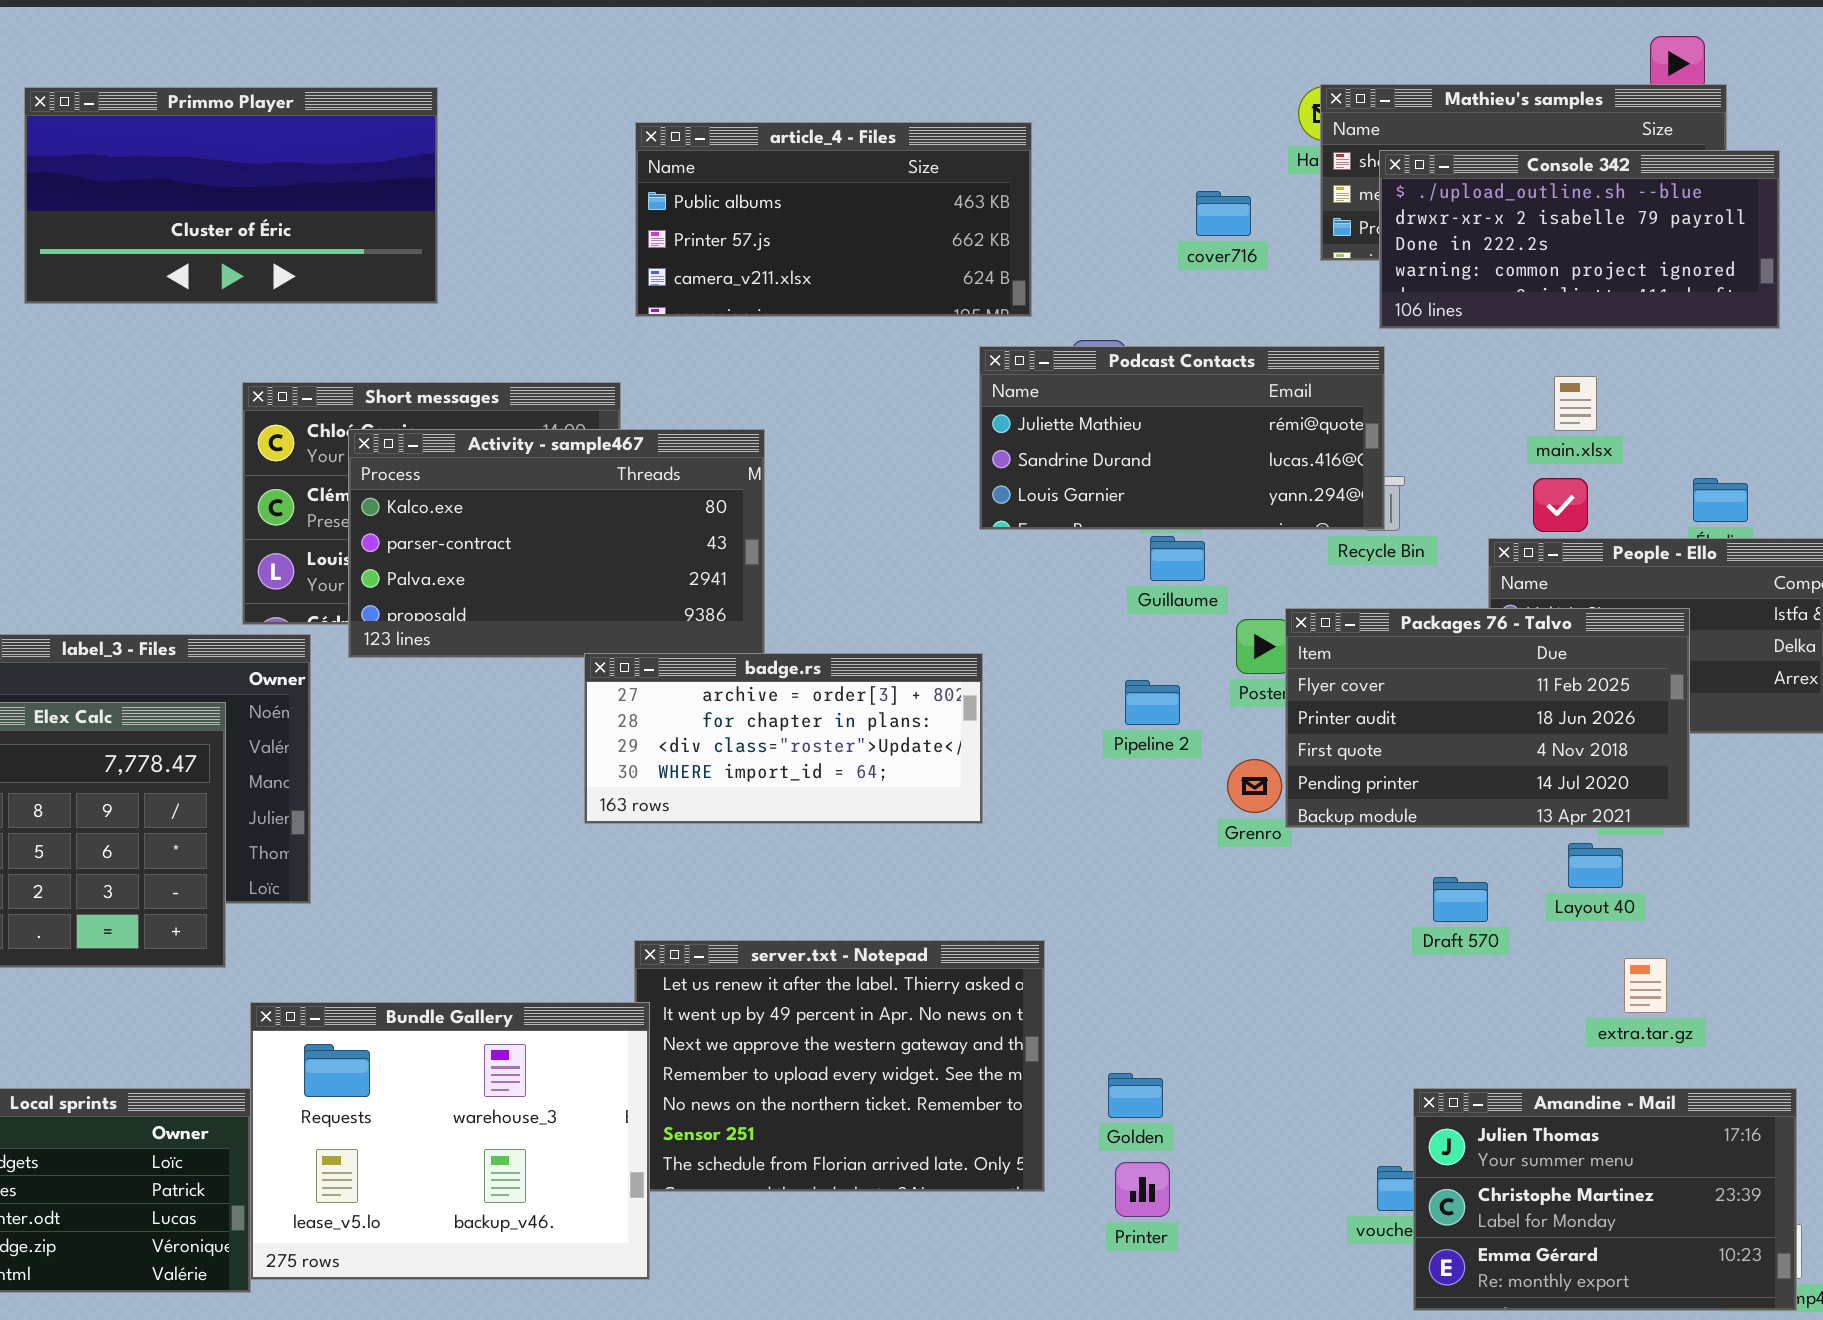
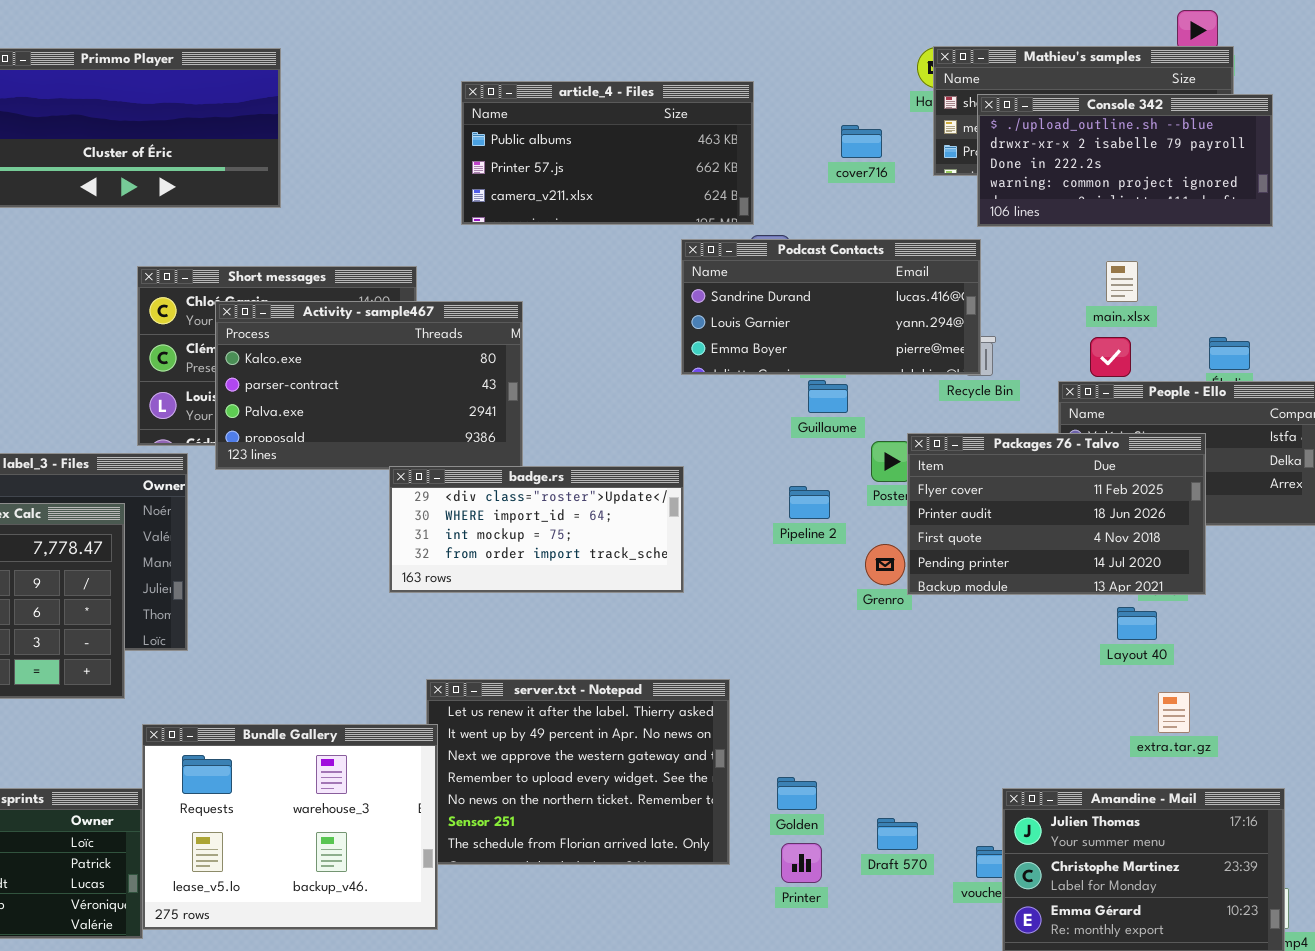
article_4 - Files: [635,122,1032,317] -> [461,81,754,225], moved
Podcast Contacts: [979,346,1385,530] -> [681,239,981,375], scrolled down 1 row
badge.rs: [584,653,983,824] -> [389,466,684,593], scrolled down 2 rows
Draft 570: [1433,877,1488,922] -> [877,818,918,850], moved

